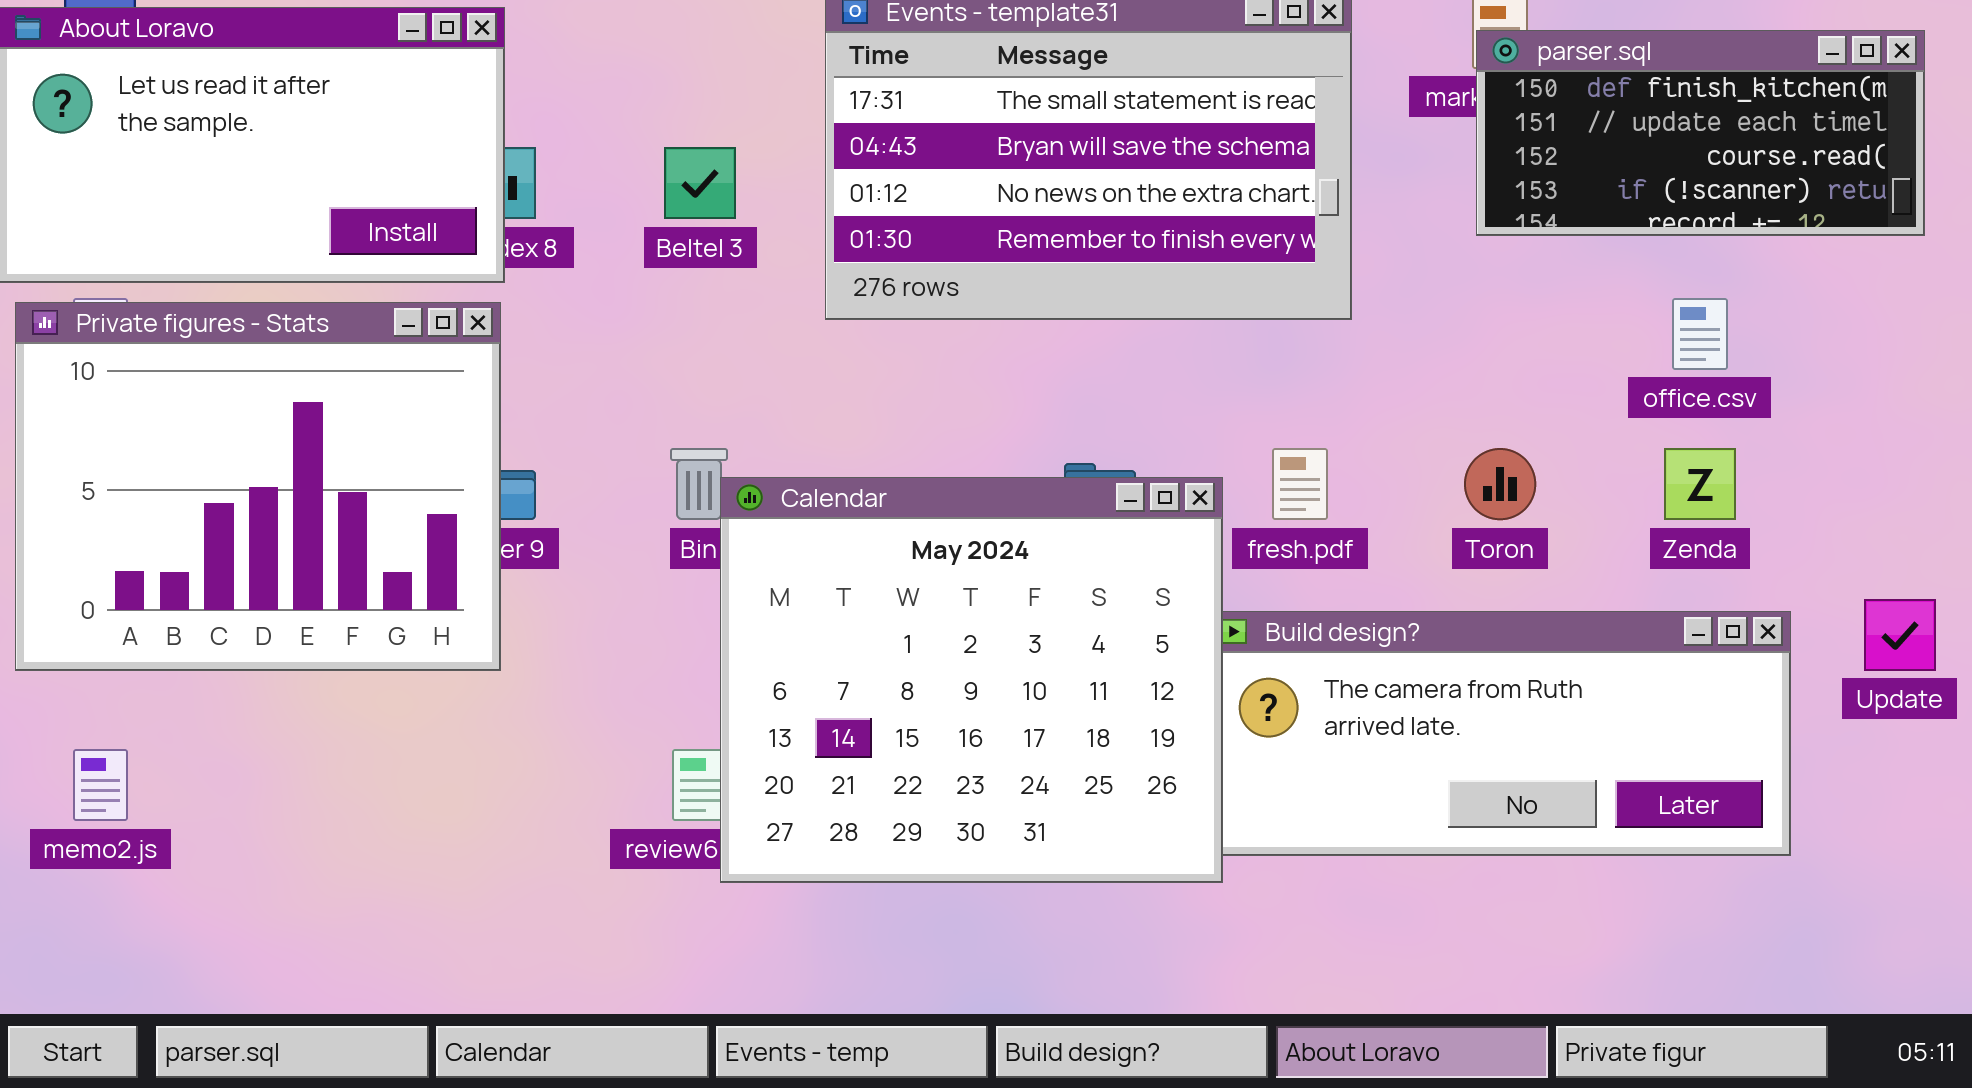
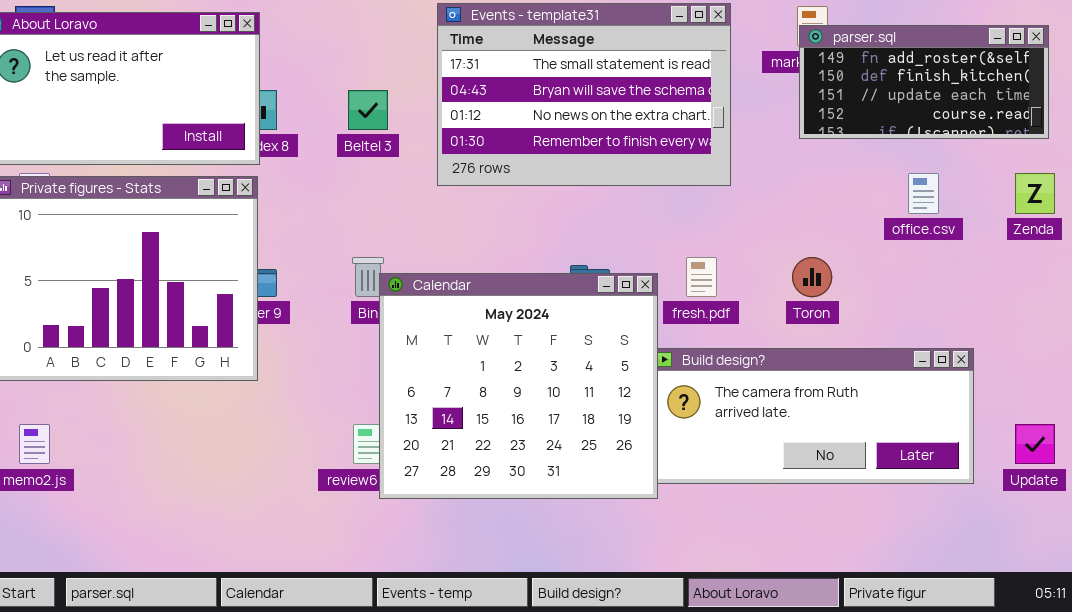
parser.sql: [1476,30,1925,236] -> [799,25,1049,139], scrolled up 1 row
Zenda: [1664,448,1736,520] -> [1015,173,1055,214], moved
Update: [1864,599,1936,671] -> [1015,424,1055,464], moved

